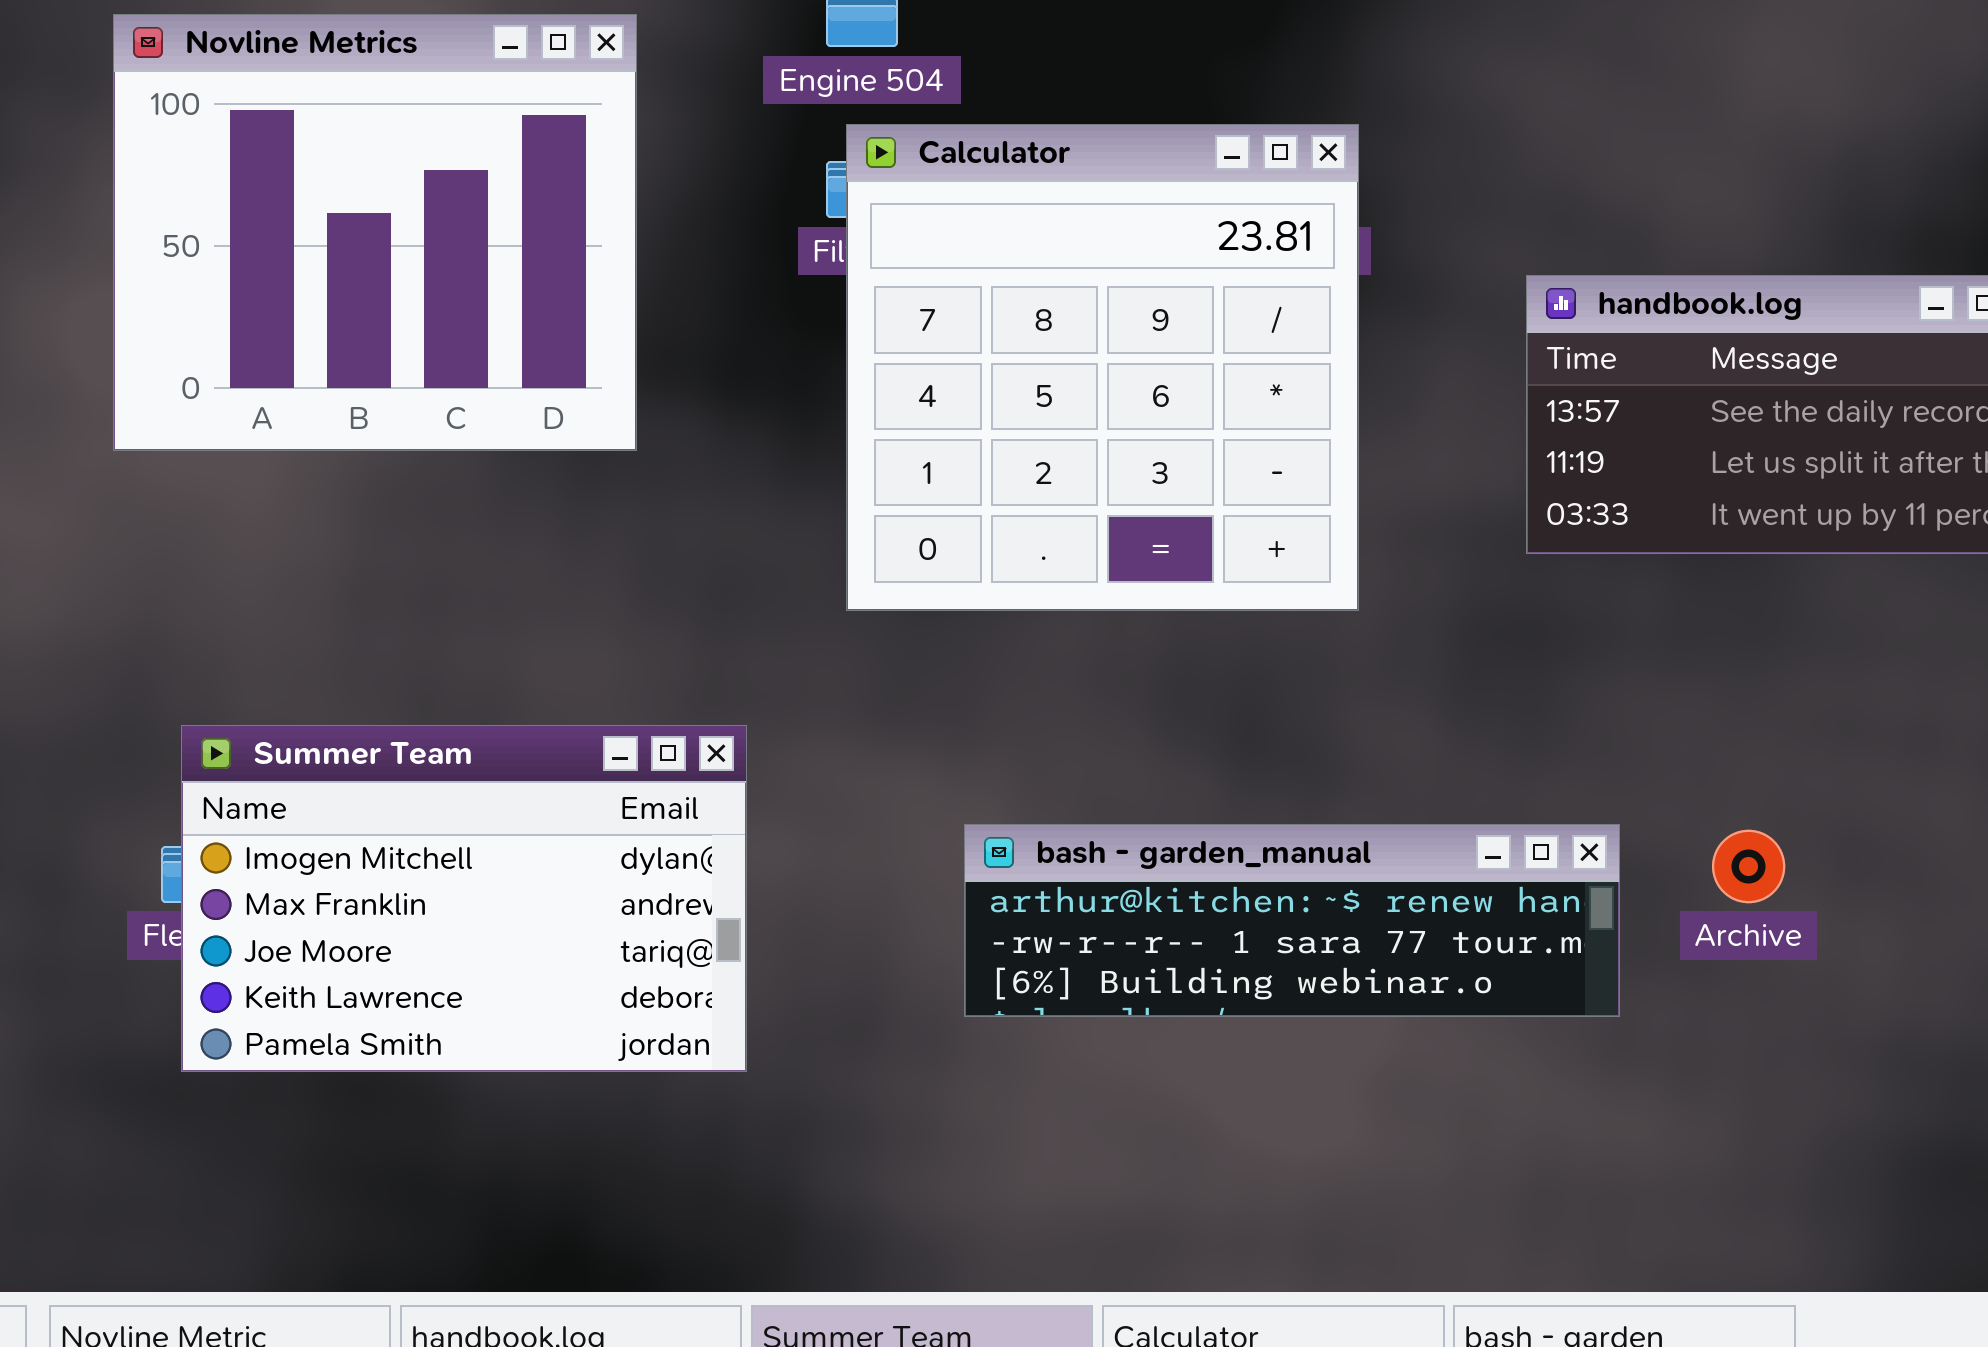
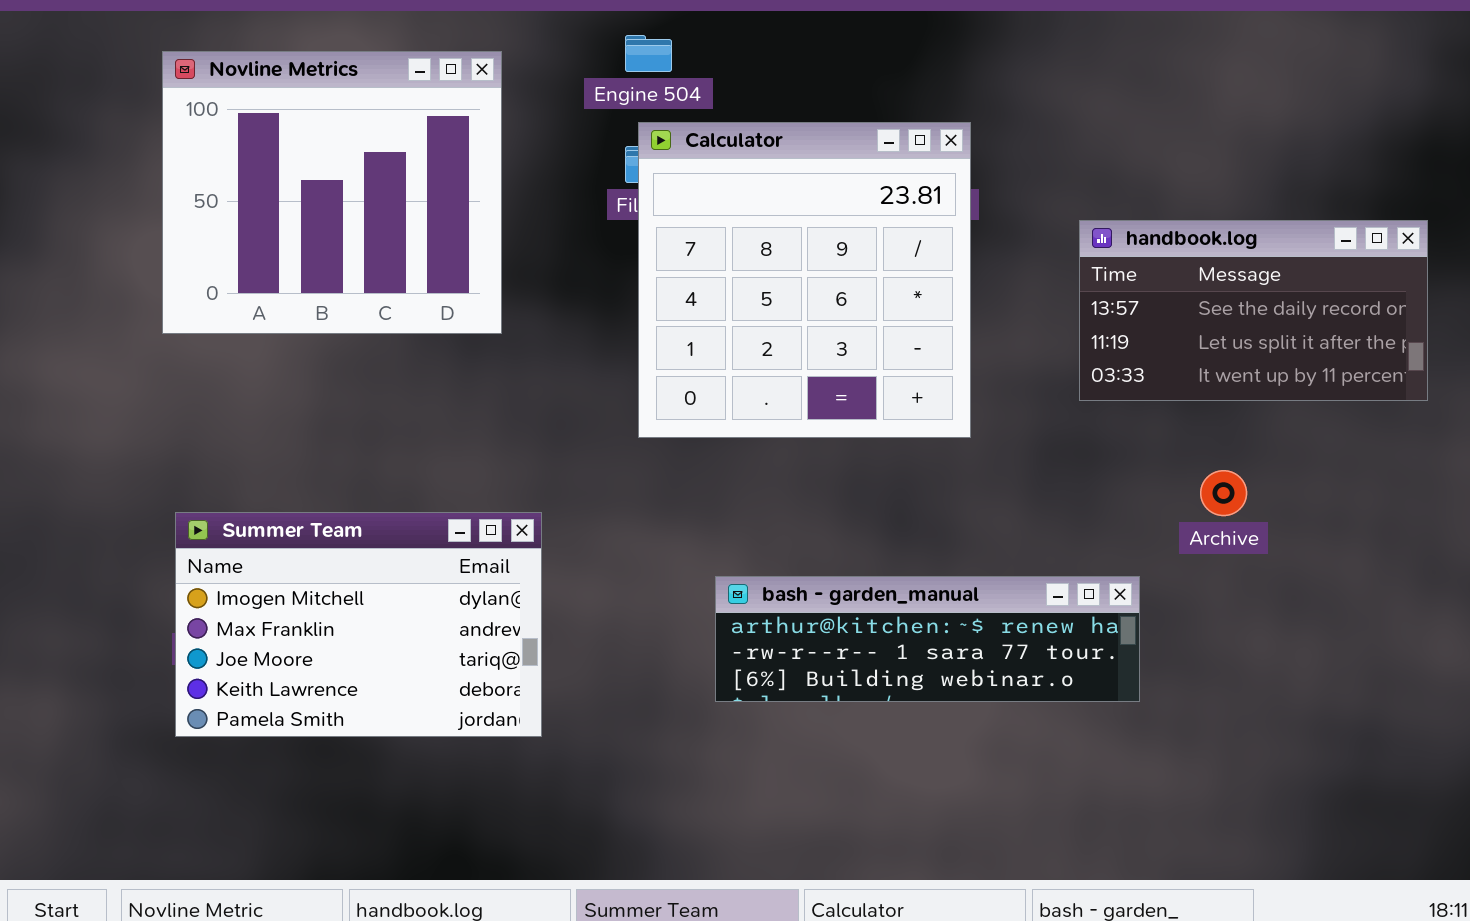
Summer Team: [181,725,747,1072] -> [175,512,542,737], moved
Archive: [1712,830,1785,903] -> [1200,470,1247,516], moved

